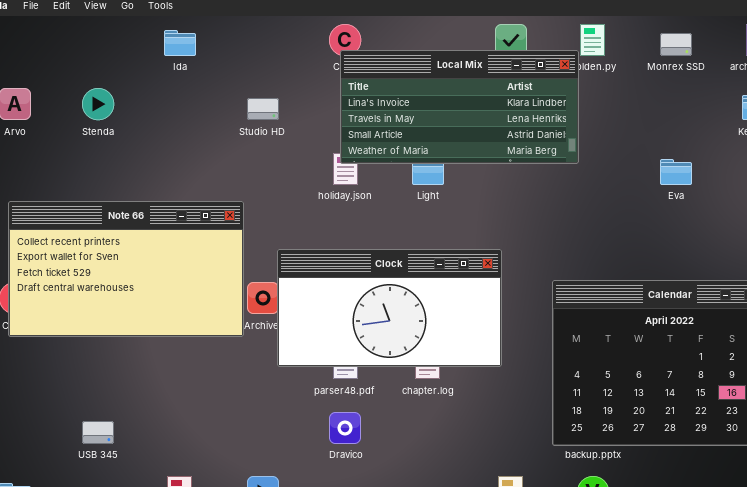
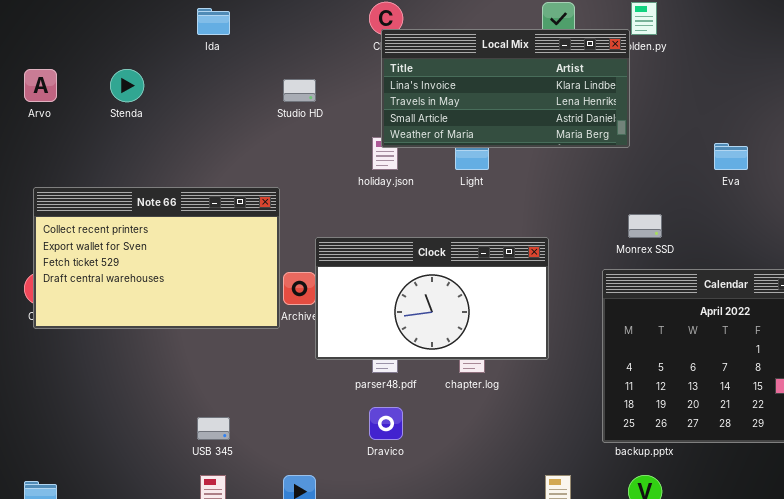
Monrex SSD: [660,33,692,56] -> [628,214,662,238], moved
USB 345: [82,421,114,444] -> [197,417,230,440], moved

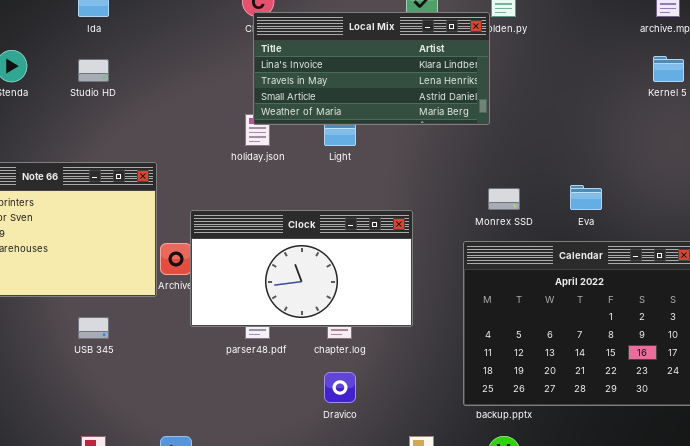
Studio HD: [283,79,316,102] -> [78,59,109,82], moved
Eva: [714,143,748,170] -> [570,185,602,210], moved
Dravico: [369,407,403,440] -> [324,372,356,403], moved
USB 345: [197,417,230,440] -> [78,317,109,339], moved

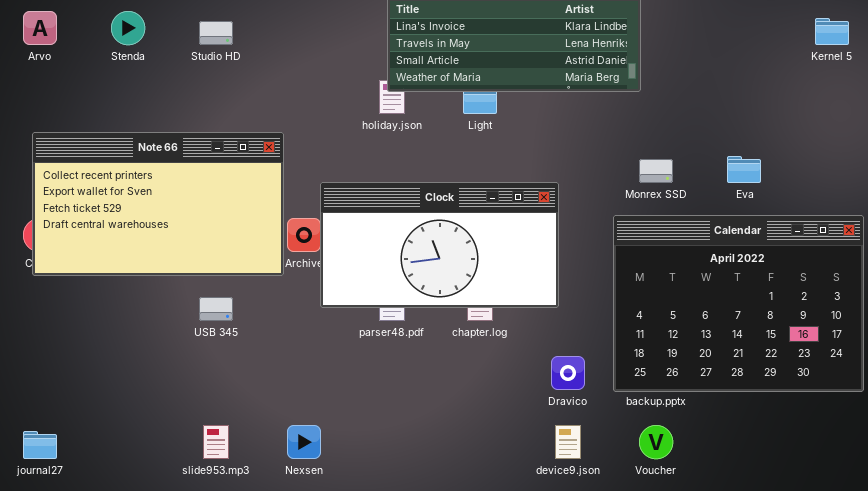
Dravico: [324,372,356,403] -> [551,356,585,390], moved

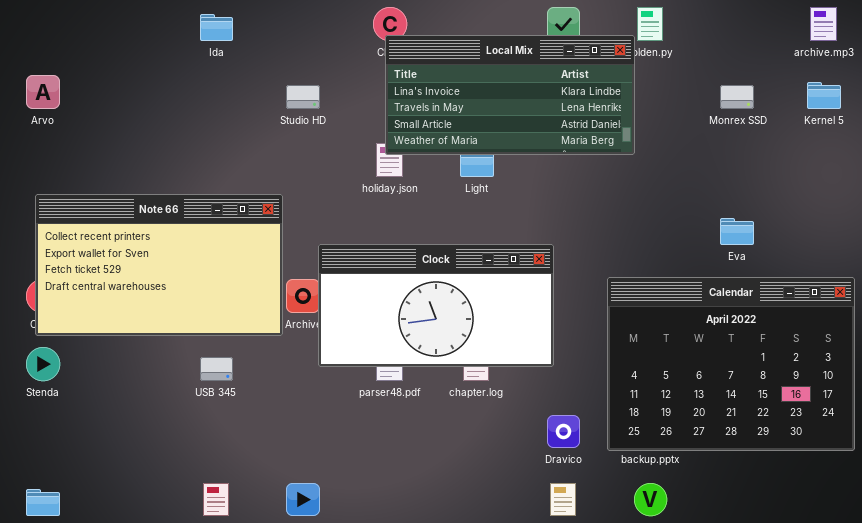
Stenda: [111,11,145,45] -> [26,347,60,381], moved
Studio HD: [199,21,233,45] -> [286,85,320,109], moved
Monrex SSD: [639,159,673,183] -> [720,85,754,109], moved

